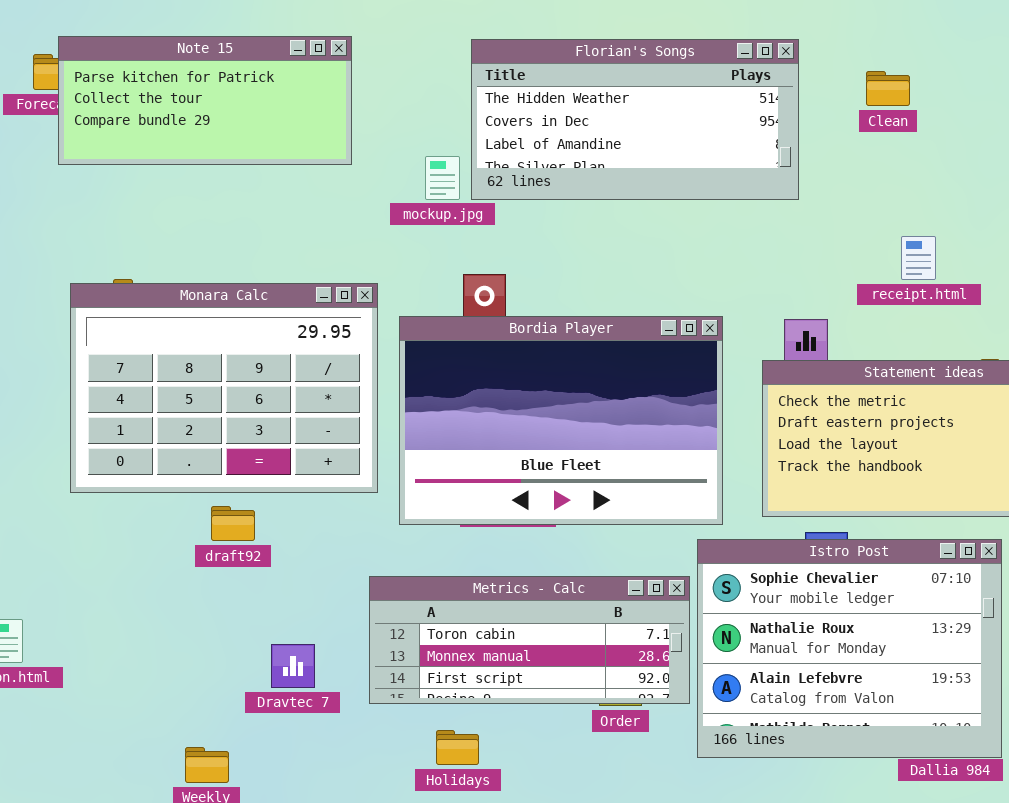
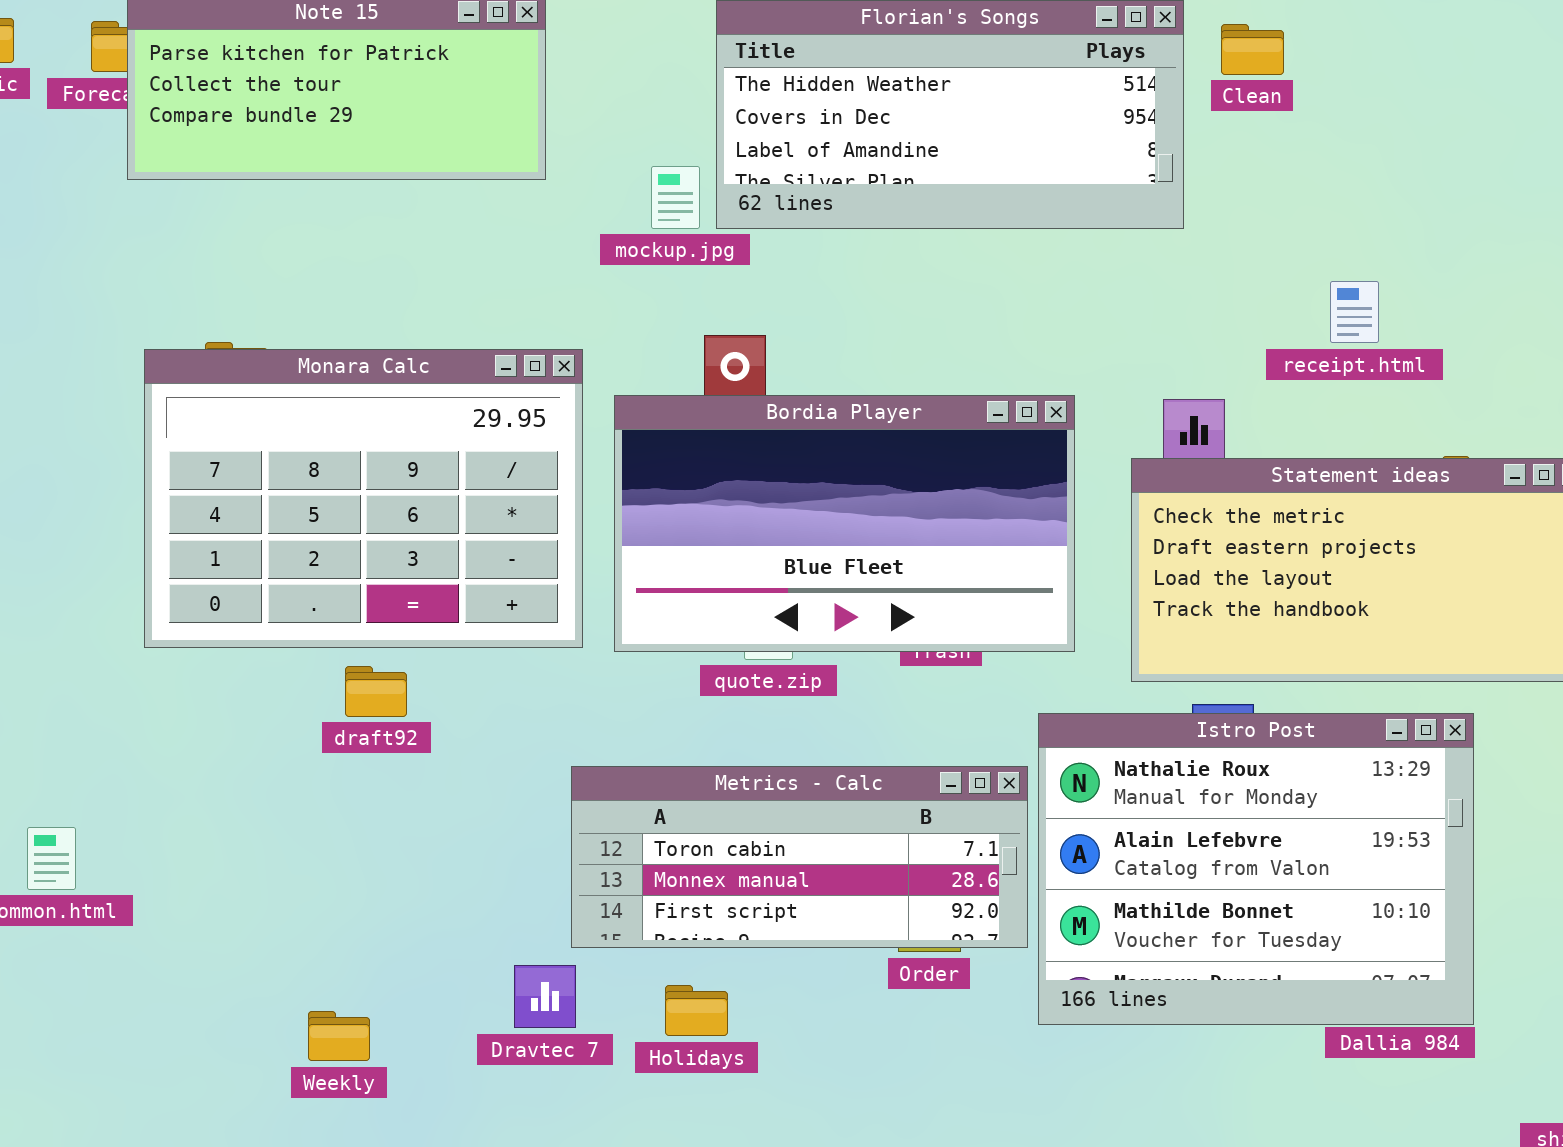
Clean: [866,71,910,106] -> [1221,24,1284,75], moved
Bordia Player: [399,316,723,525] -> [614,395,1075,652], resized
Istro Post: [697,539,1002,758] -> [1038,713,1474,1025], scrolled down 1 row
Dravtec 7: [271,644,315,688] -> [514,965,576,1028], moved

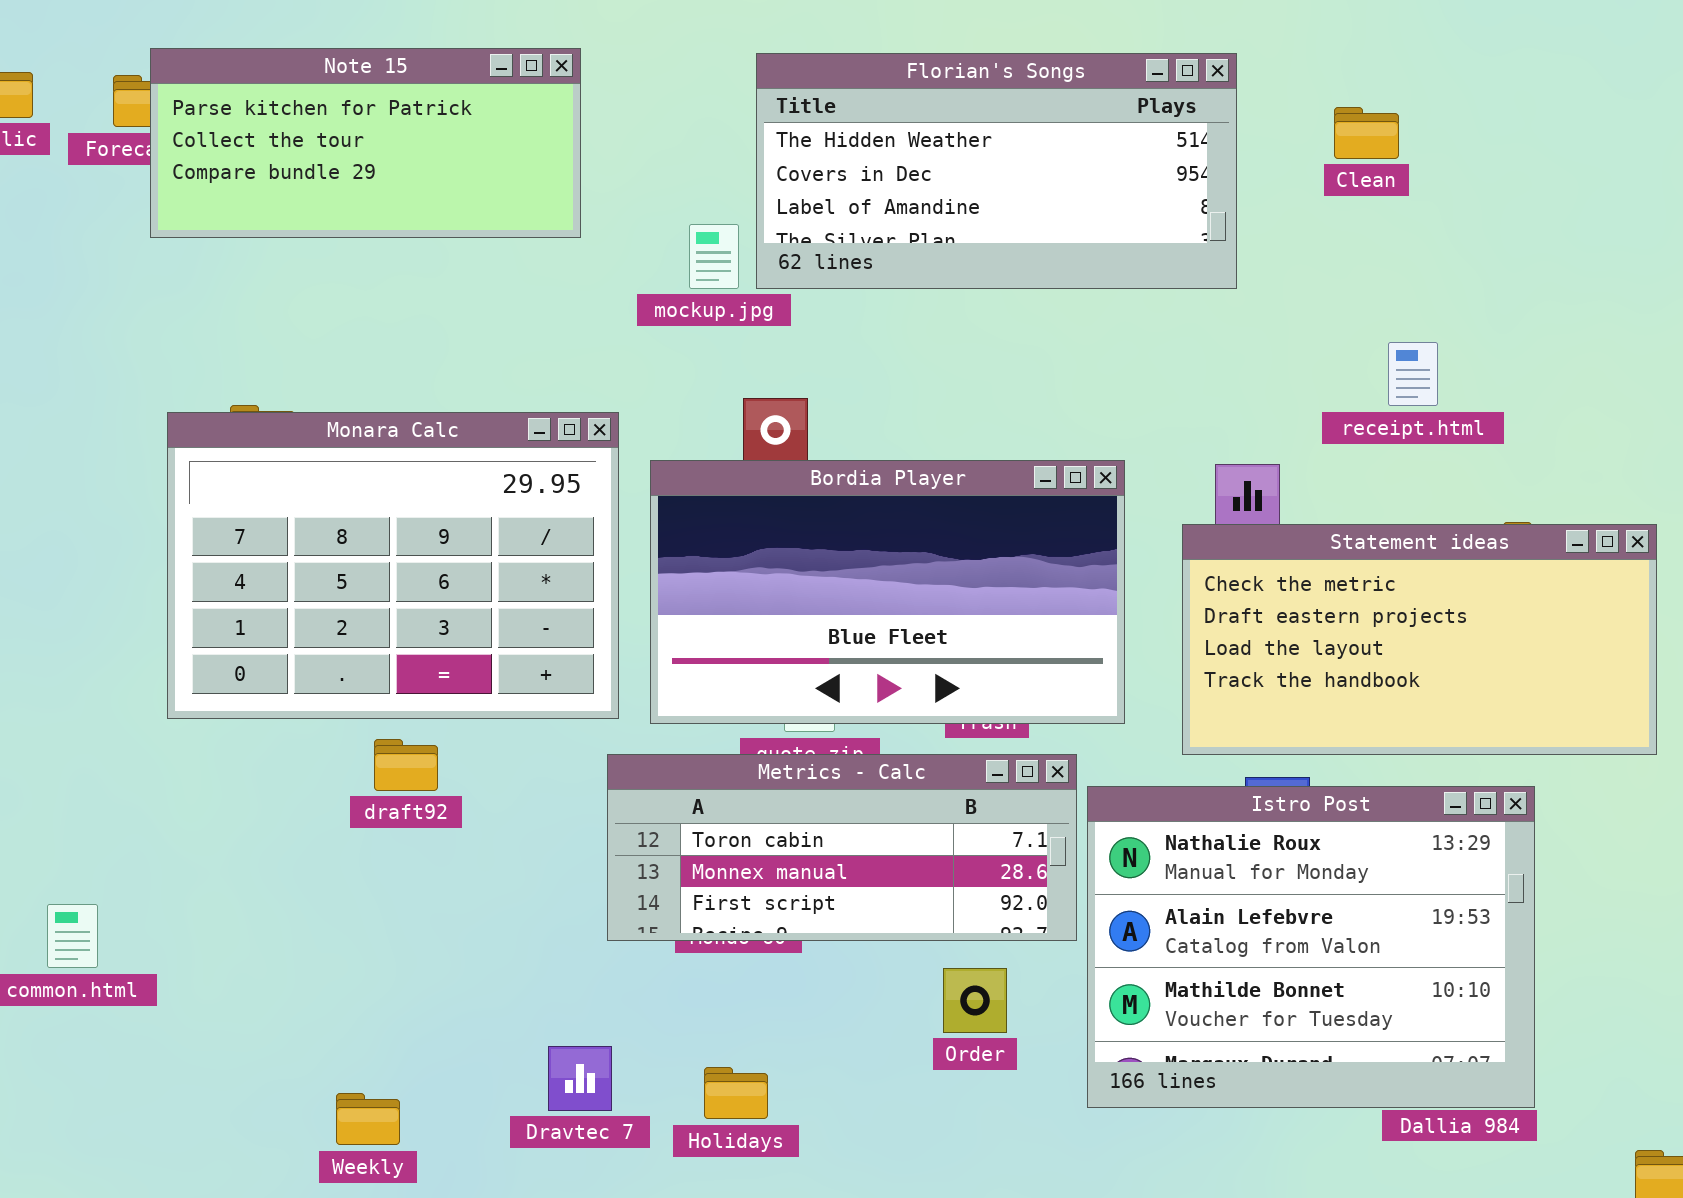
Clean: [1221,24,1284,75] -> [1334,107,1399,159], moved
Metrics - Calc: [571,766,1028,948] -> [607,754,1077,941], moved

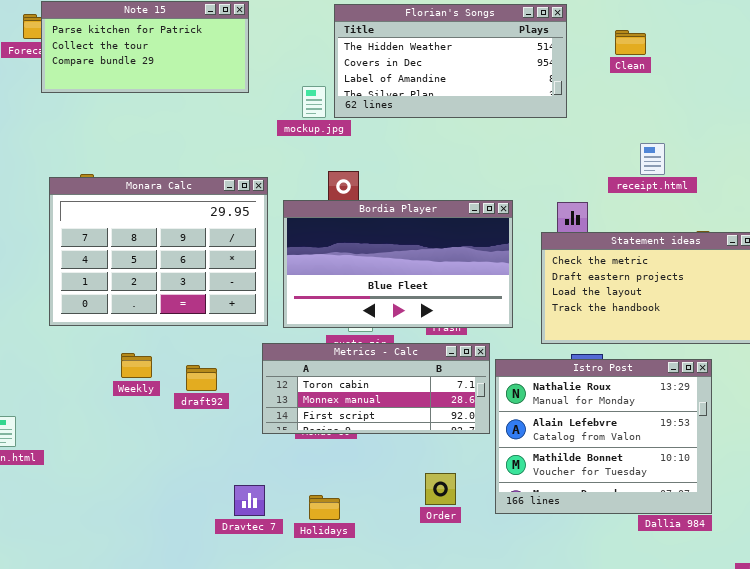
draft92: [374,739,438,791] -> [186,365,217,391], moved
Order: [943,968,1007,1033] -> [425,473,456,505], moved
Weekly: [336,1093,400,1145] -> [121,353,152,378], moved

